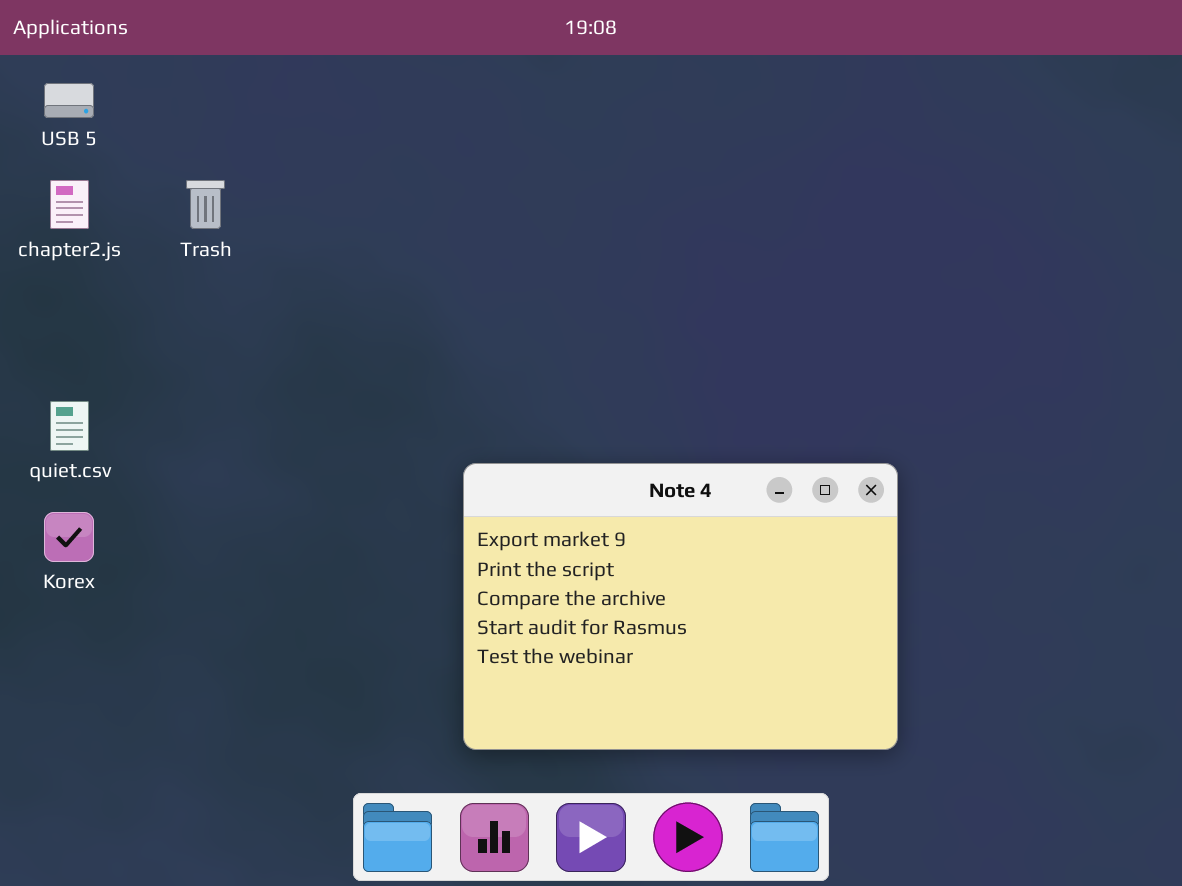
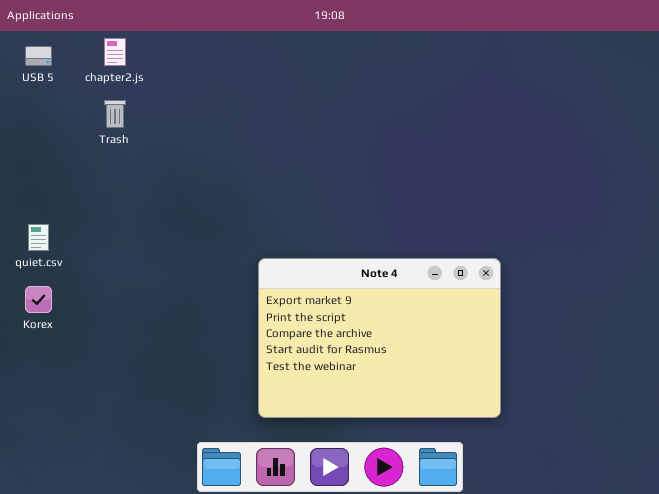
chapter2.js: [50,180,89,229] -> [104,38,126,66], moved

